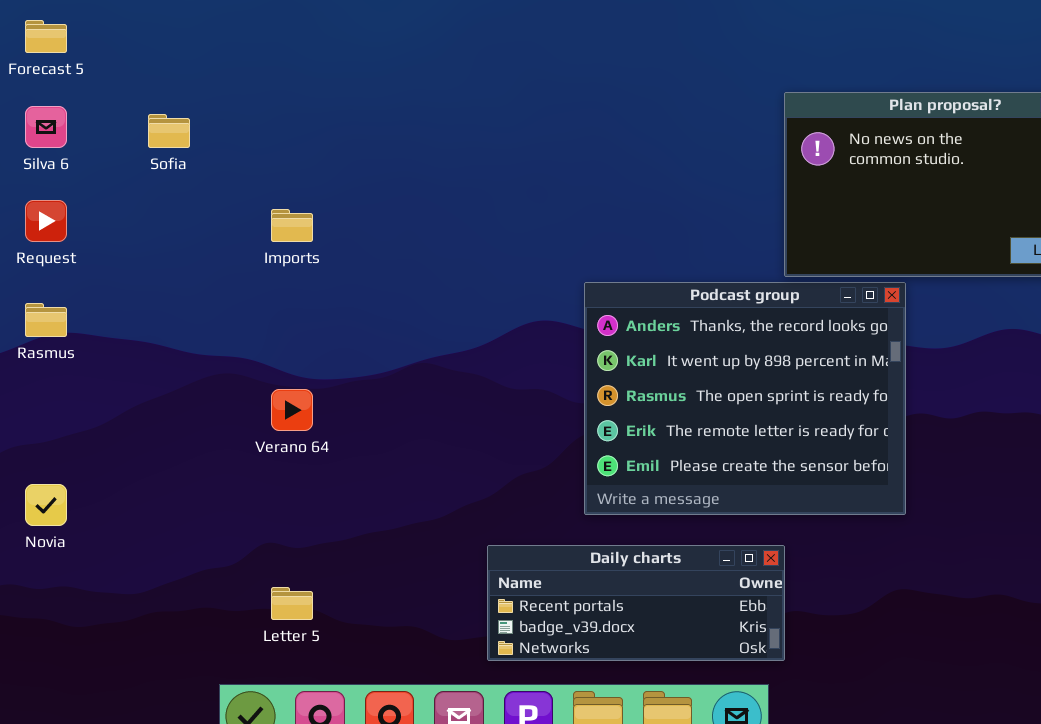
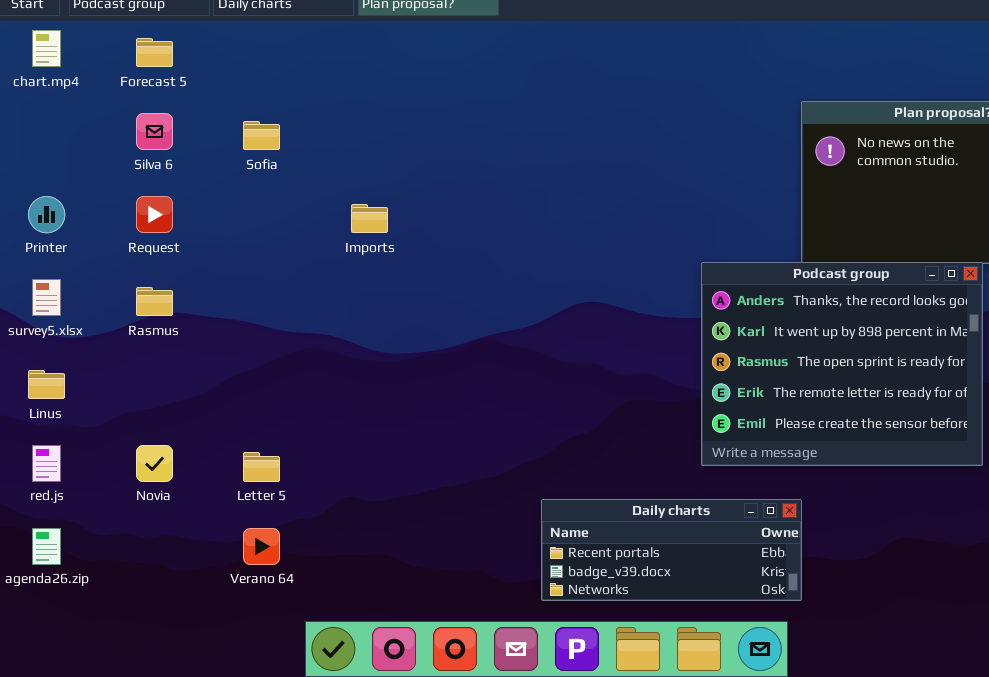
Podcast group: [584,282,906,515] -> [701,262,983,466], moved
Verano 64: [271,389,313,431] -> [243,528,280,565], moved
Letter 5: [271,587,313,620] -> [243,452,280,482], moved

